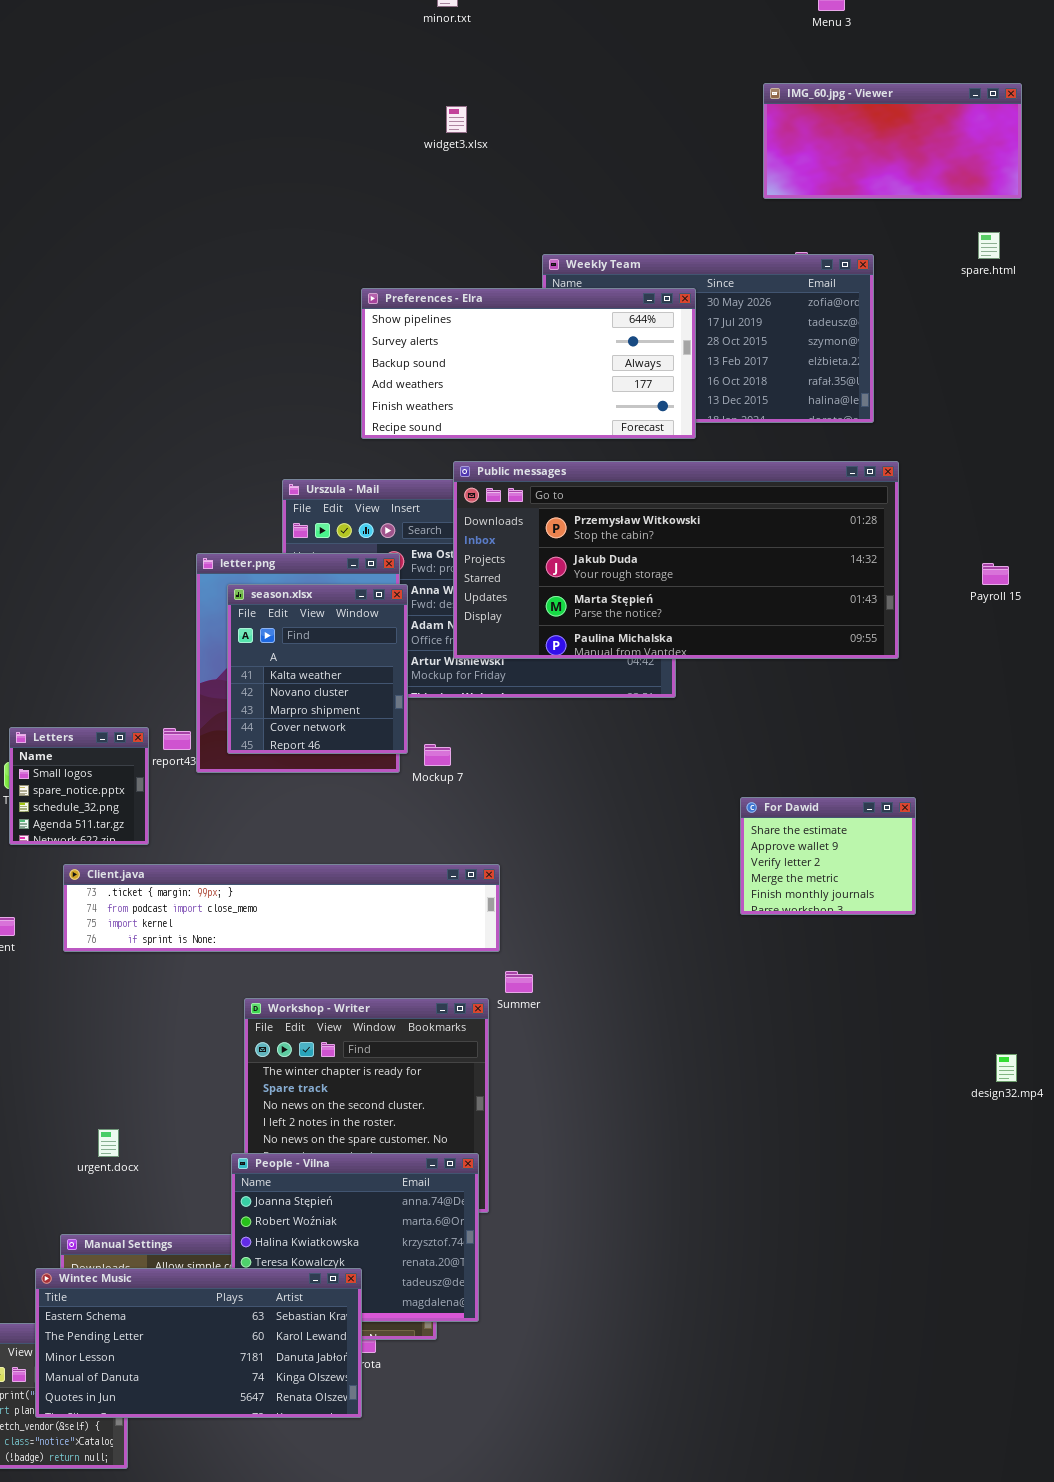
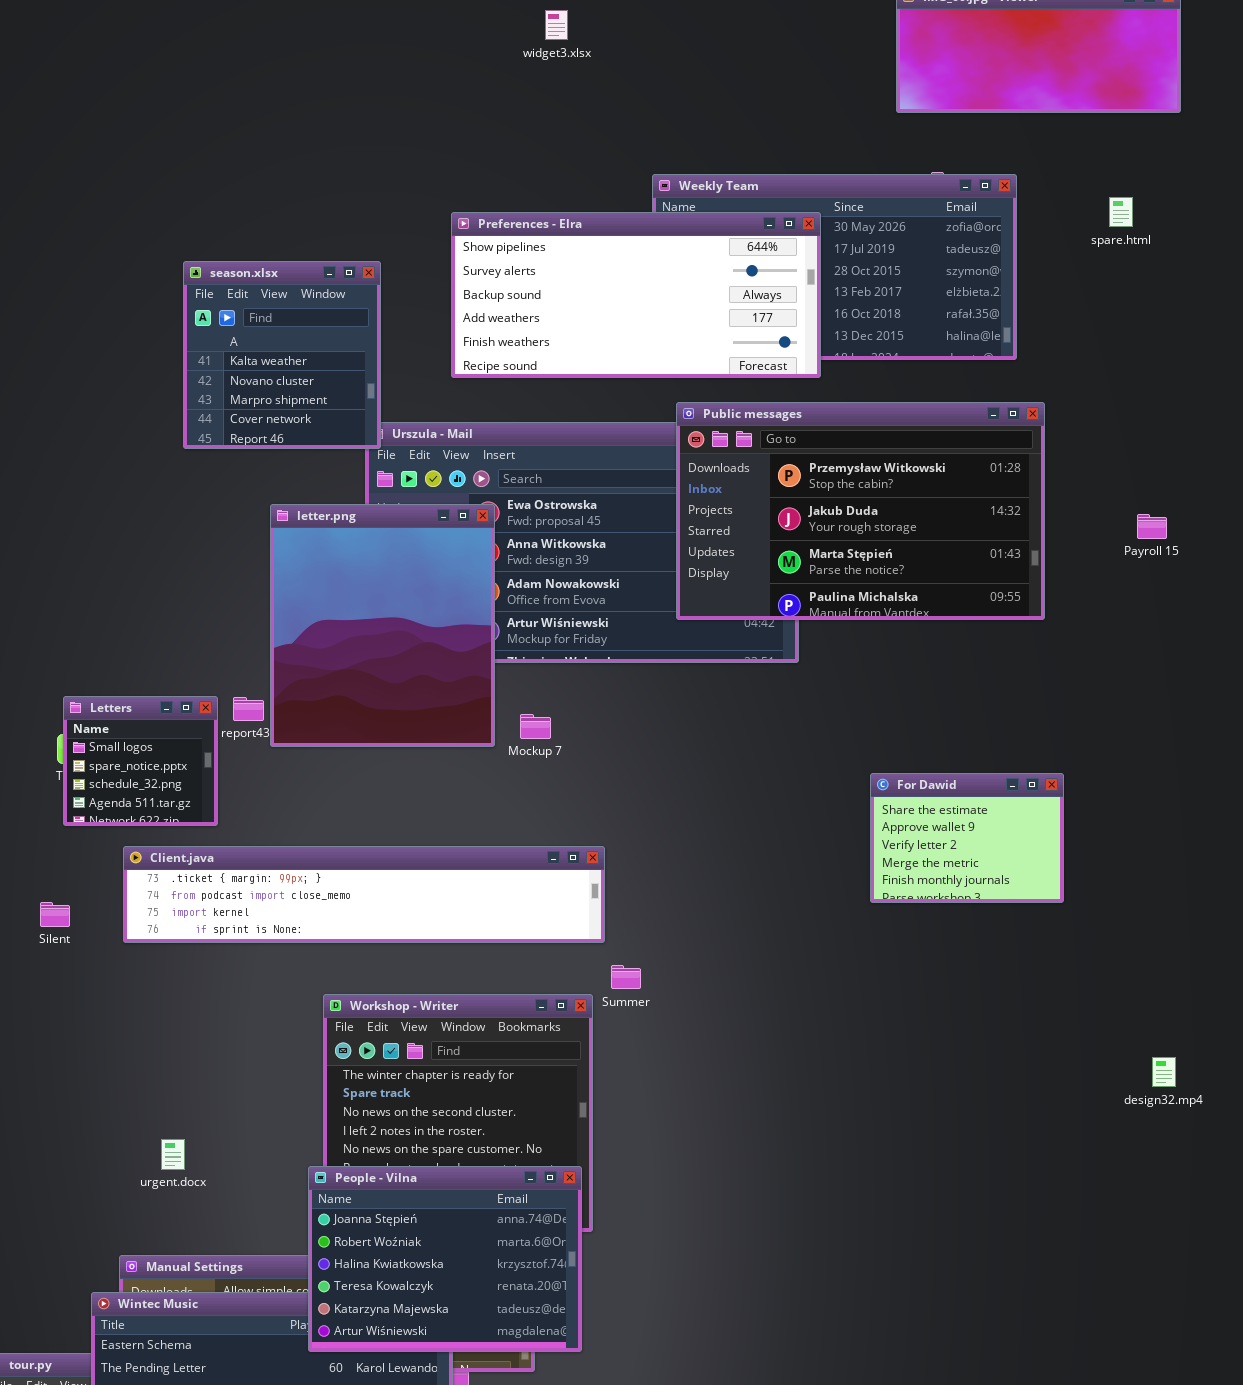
spare.html: [978,232,1000,259] -> [1109,197,1133,227], moved
Public messages: [453,461,899,659] -> [676,402,1045,620], resized
season.xlsx: [227,584,408,754] -> [183,261,381,449], moved
People - Vilna: [231,1153,479,1322] -> [308,1166,582,1352], raised

